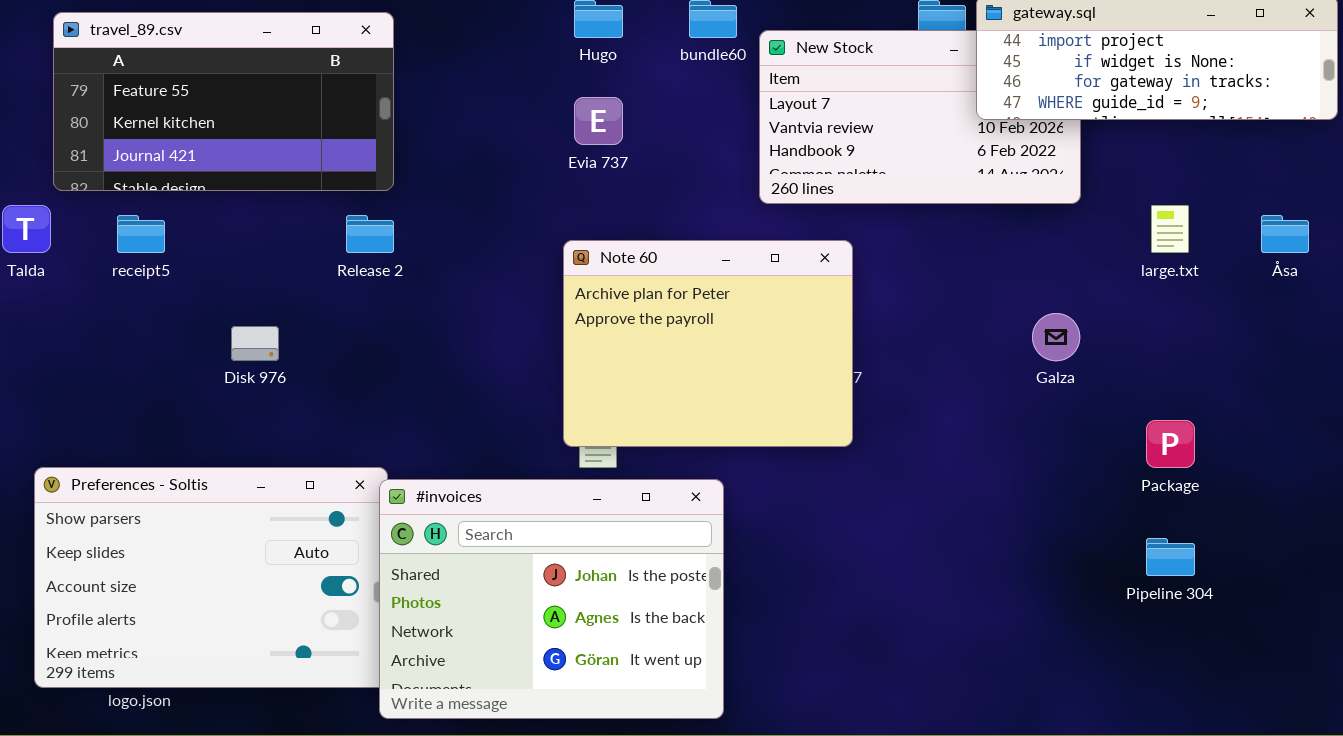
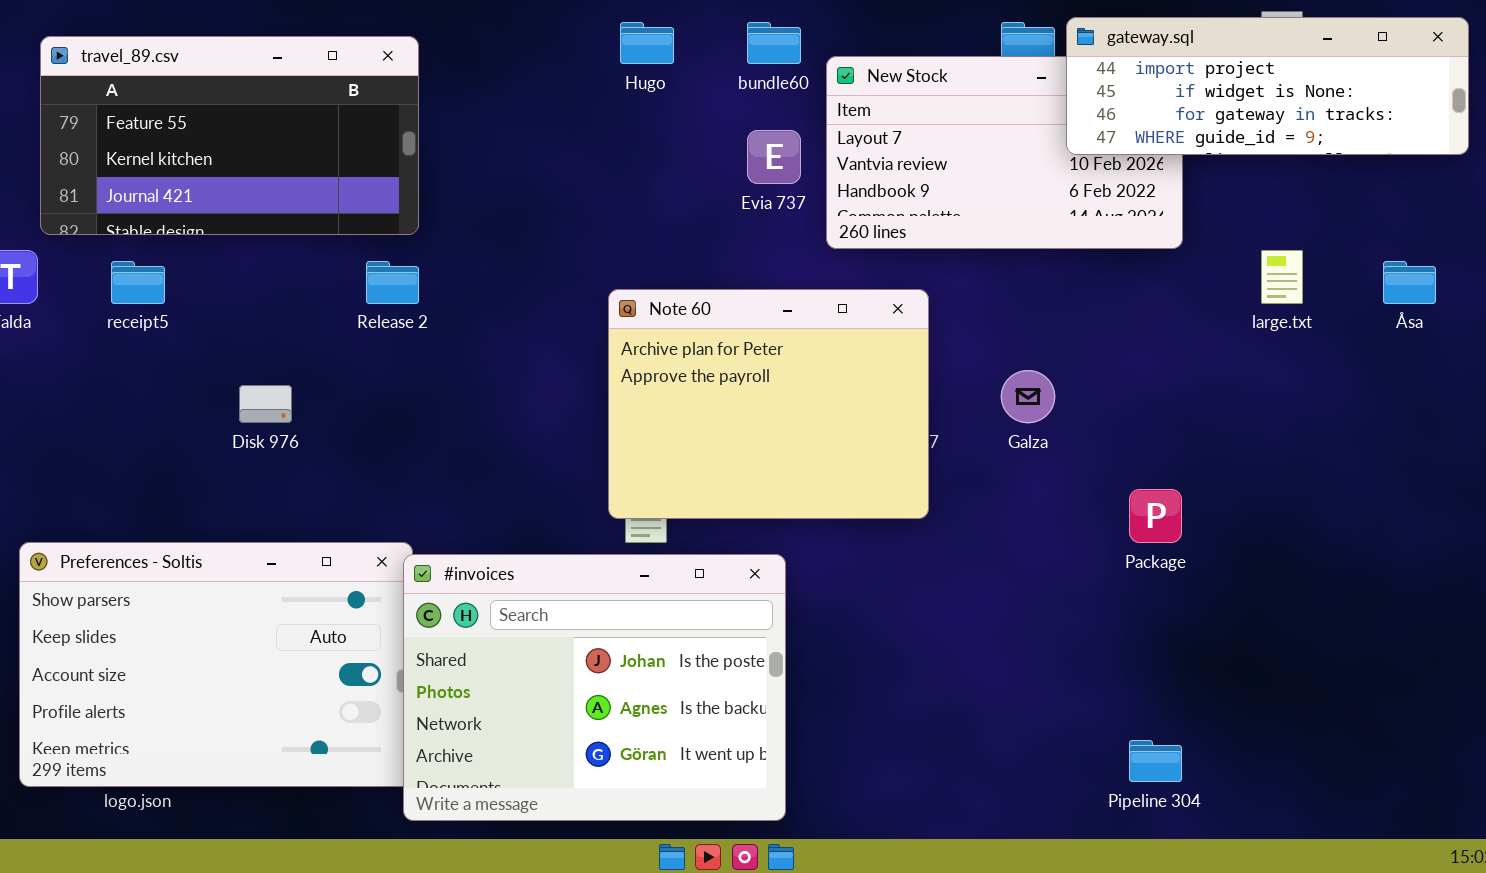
Evia 737: [574,97,623,145] -> [747,130,801,184], moved
Galza: [1032,313,1080,361] -> [1001,370,1055,423], moved
Package: [1146,420,1195,468] -> [1129,489,1182,543], moved
Pipeline 304: [1146,538,1195,576] -> [1129,740,1182,782], moved

